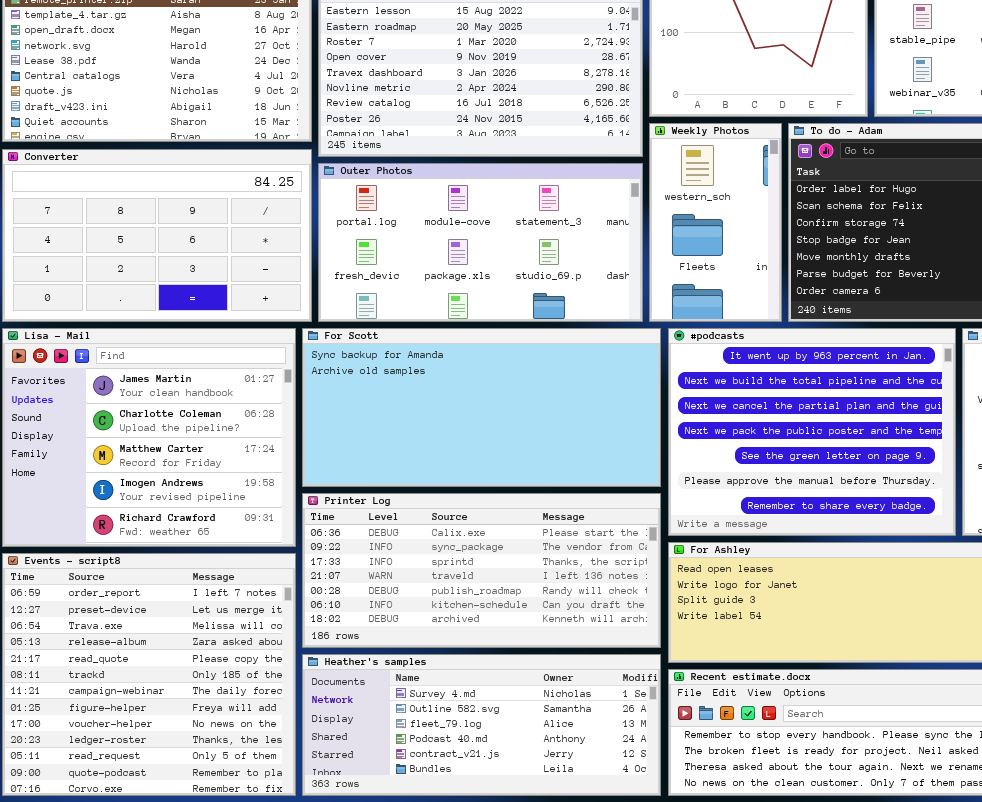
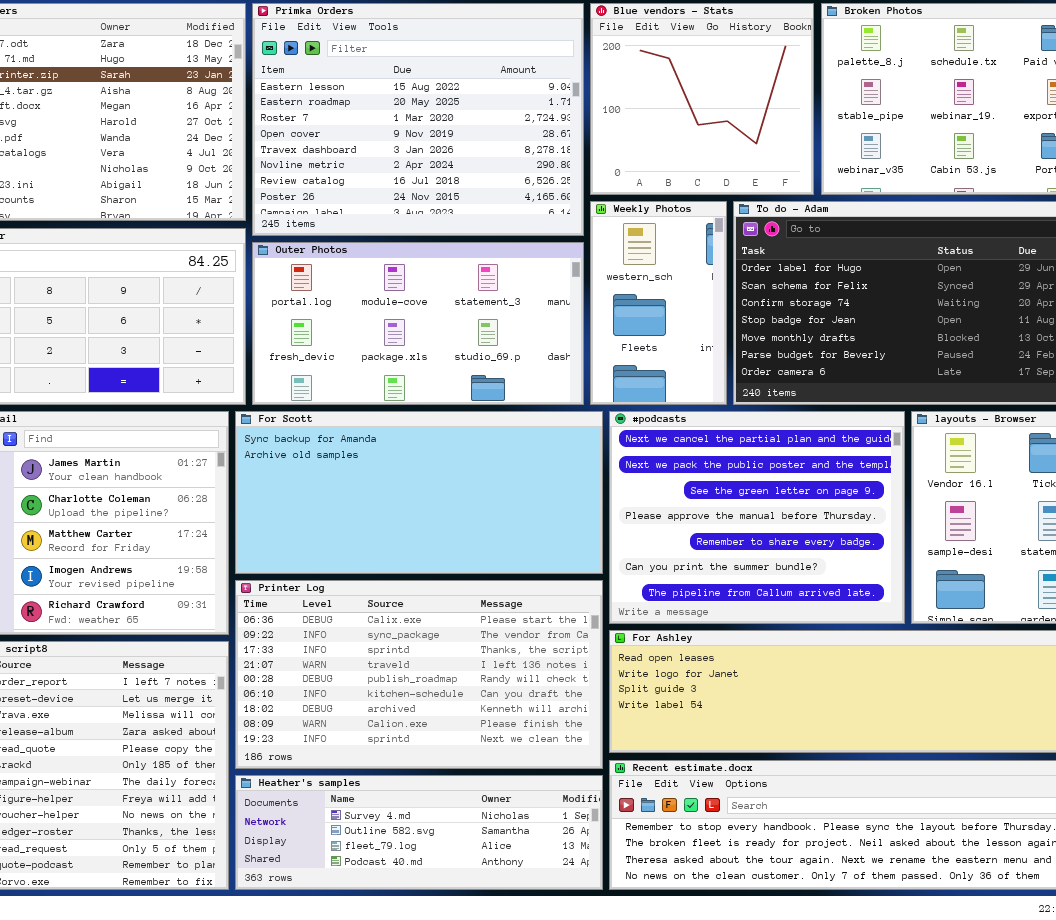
#podcasts: [668,328,956,536] -> [609,411,905,624], scrolled down 2 rows
Printer Log: [302,493,661,648] -> [235,580,603,769], resized
Heather's samples: [302,654,661,796] -> [235,775,603,890], resized

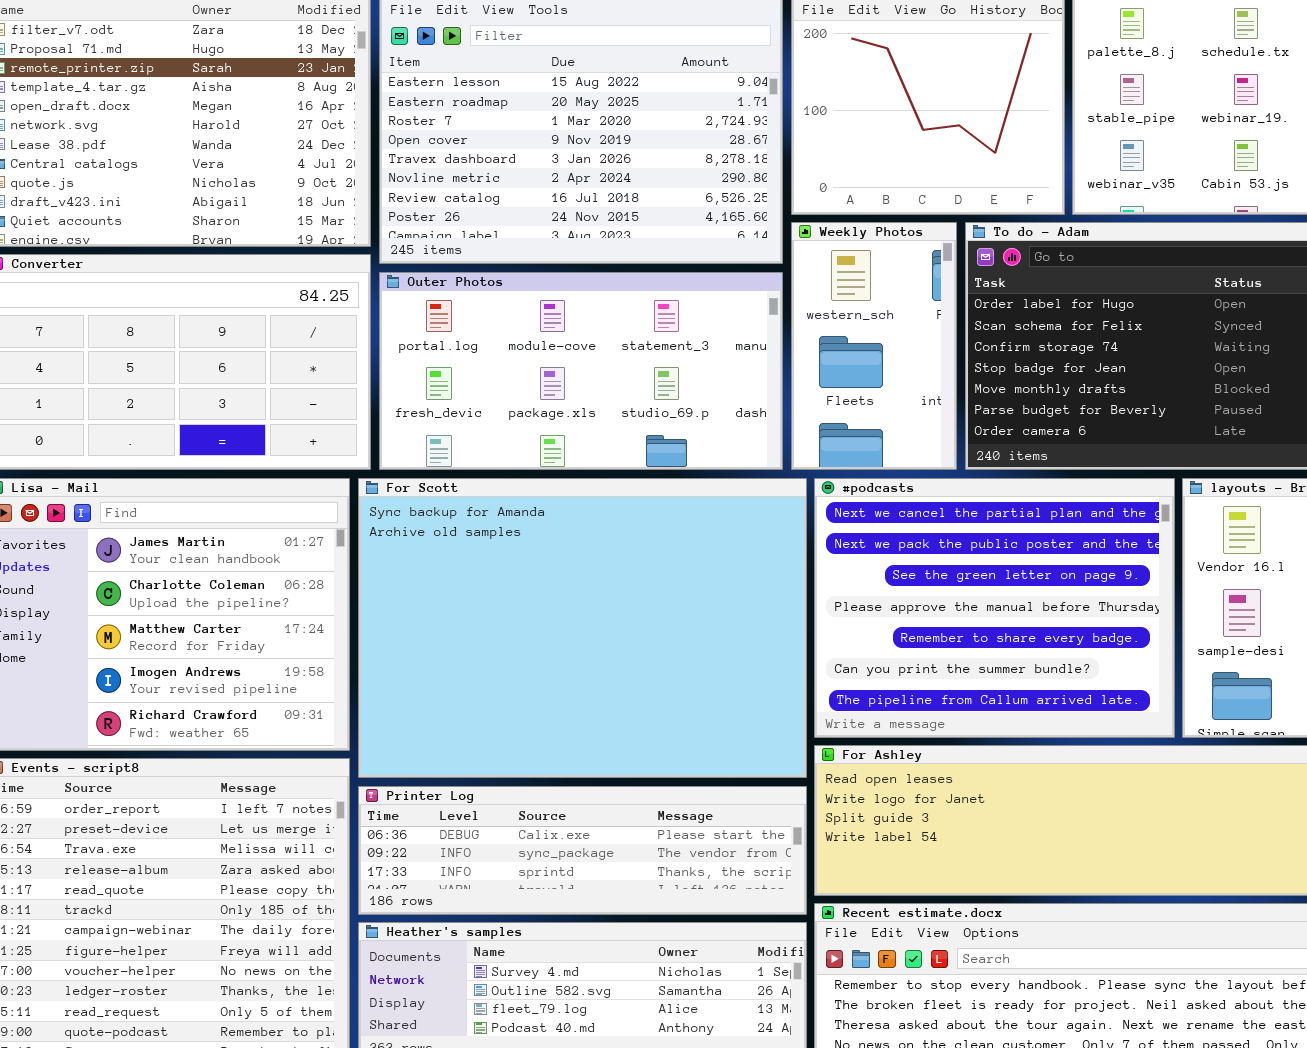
For Scott: [235,411,603,574] -> [358,478,807,778], resized
Printer Log: [235,580,603,769] -> [358,786,807,915], resized

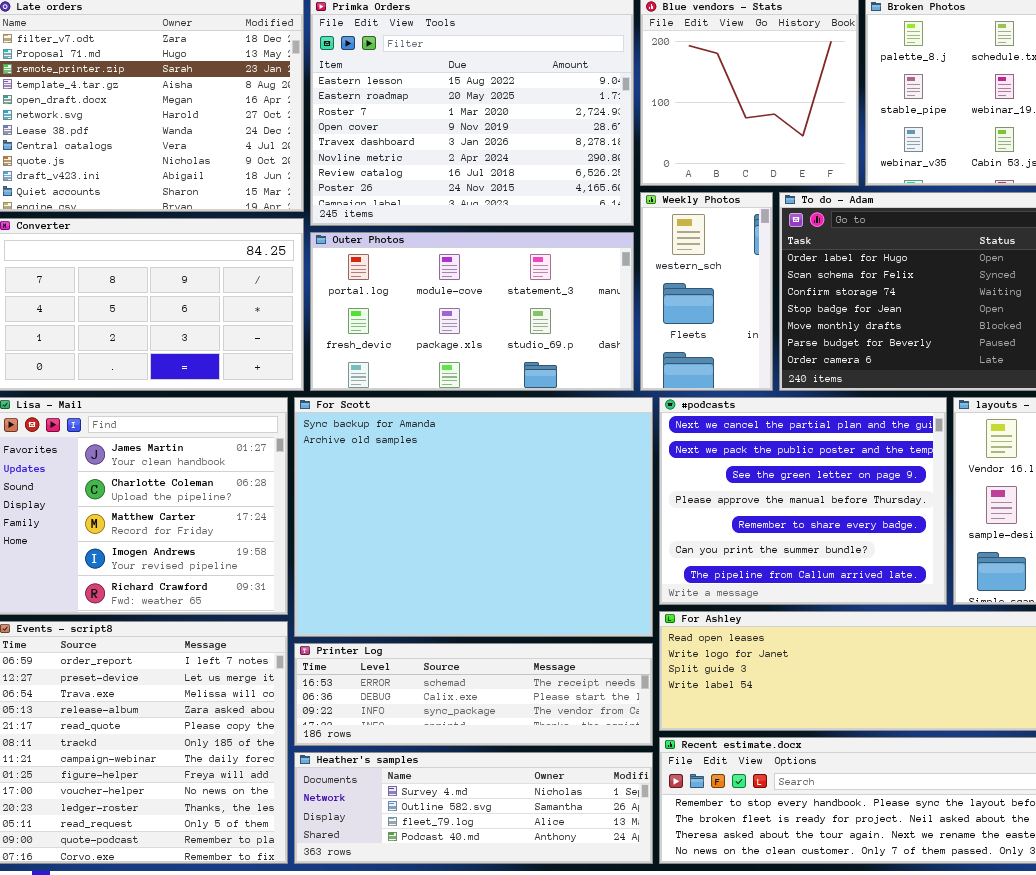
Printer Log: [358,786,807,915] -> [294,643,653,746], scrolled up 1 row

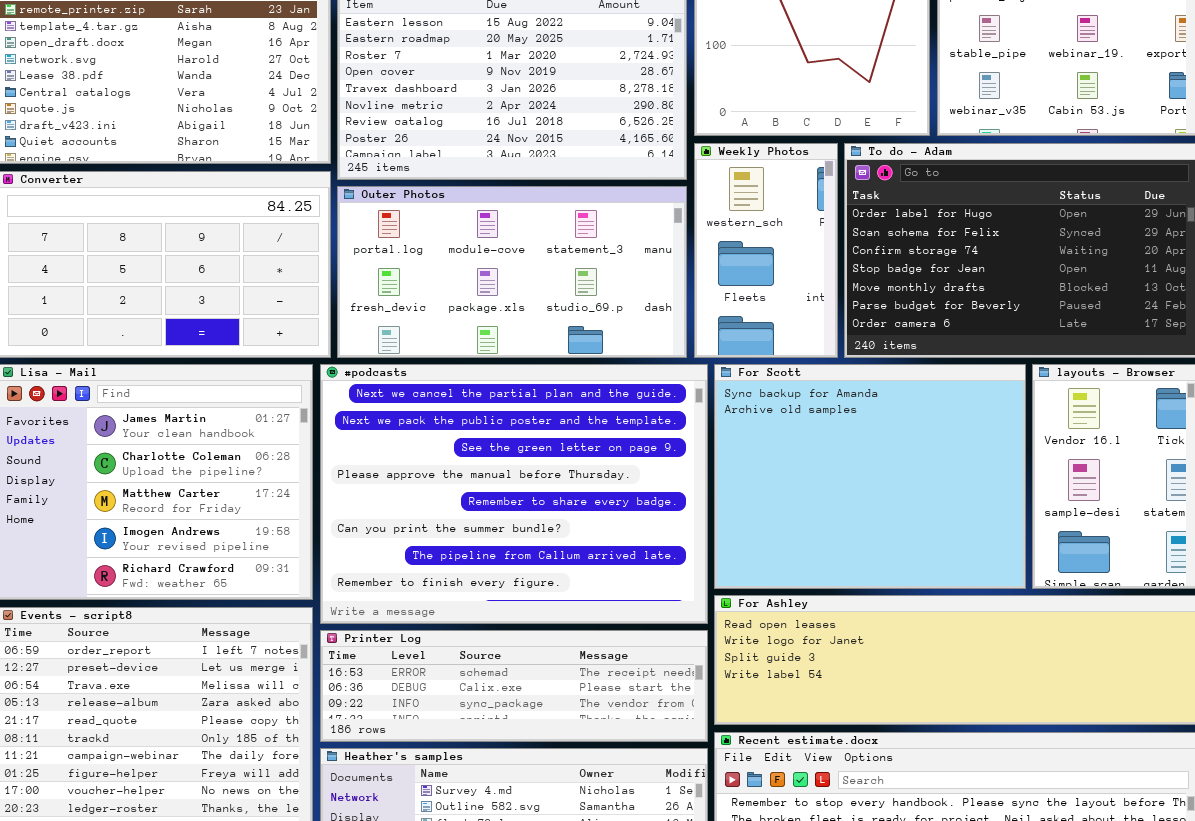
For Scott: [294,397,653,637] -> [714,364,1026,589], moved, resized
#podcasts: [659,397,947,605] -> [320,364,708,624], moved, resized

